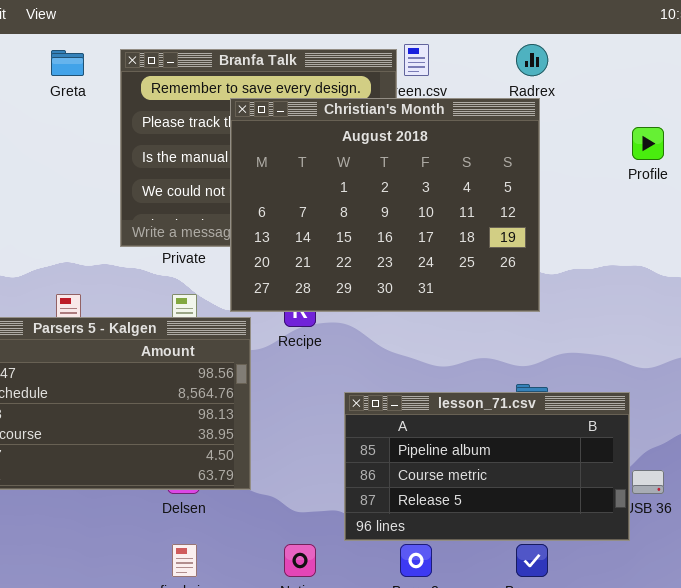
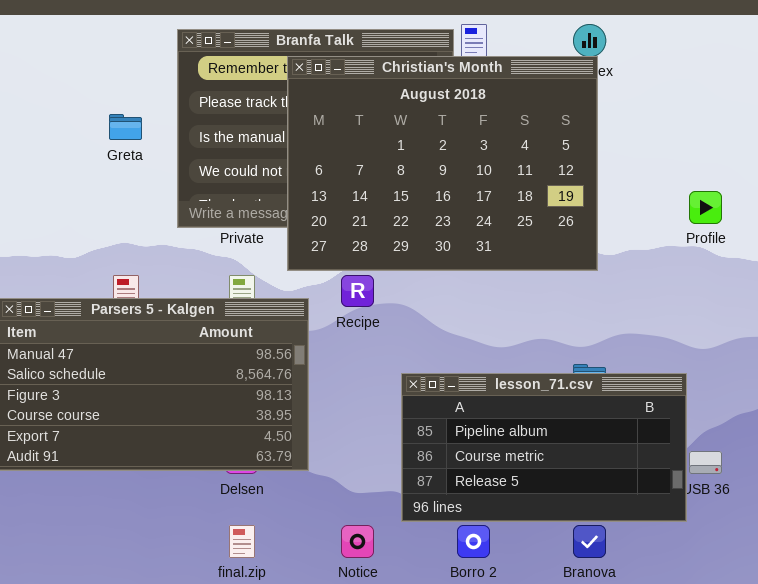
Greta: [51,50,84,76] -> [109,114,142,140], moved
Christian's Month: [230,98,540,312] -> [287,56,598,271], moved
Profile: [632,127,664,160] -> [689,191,722,224], moved

